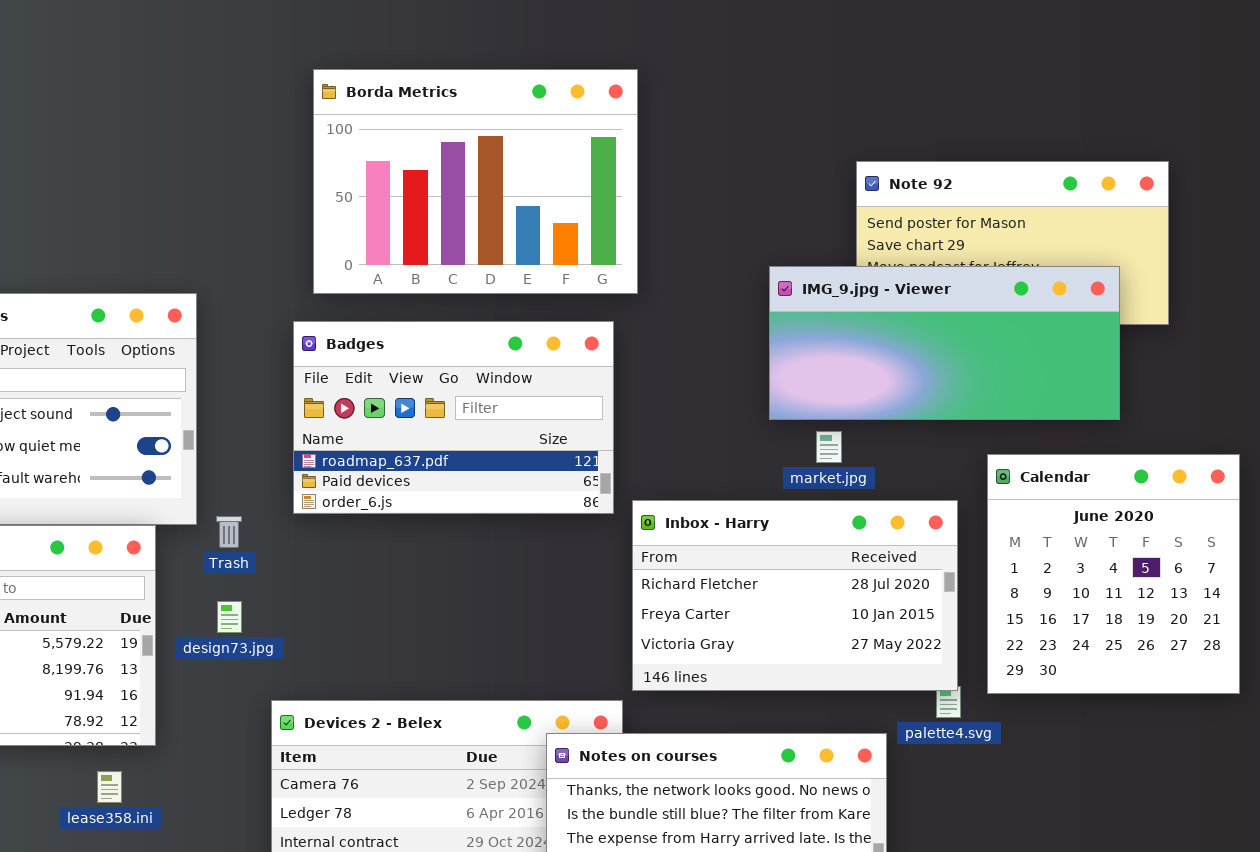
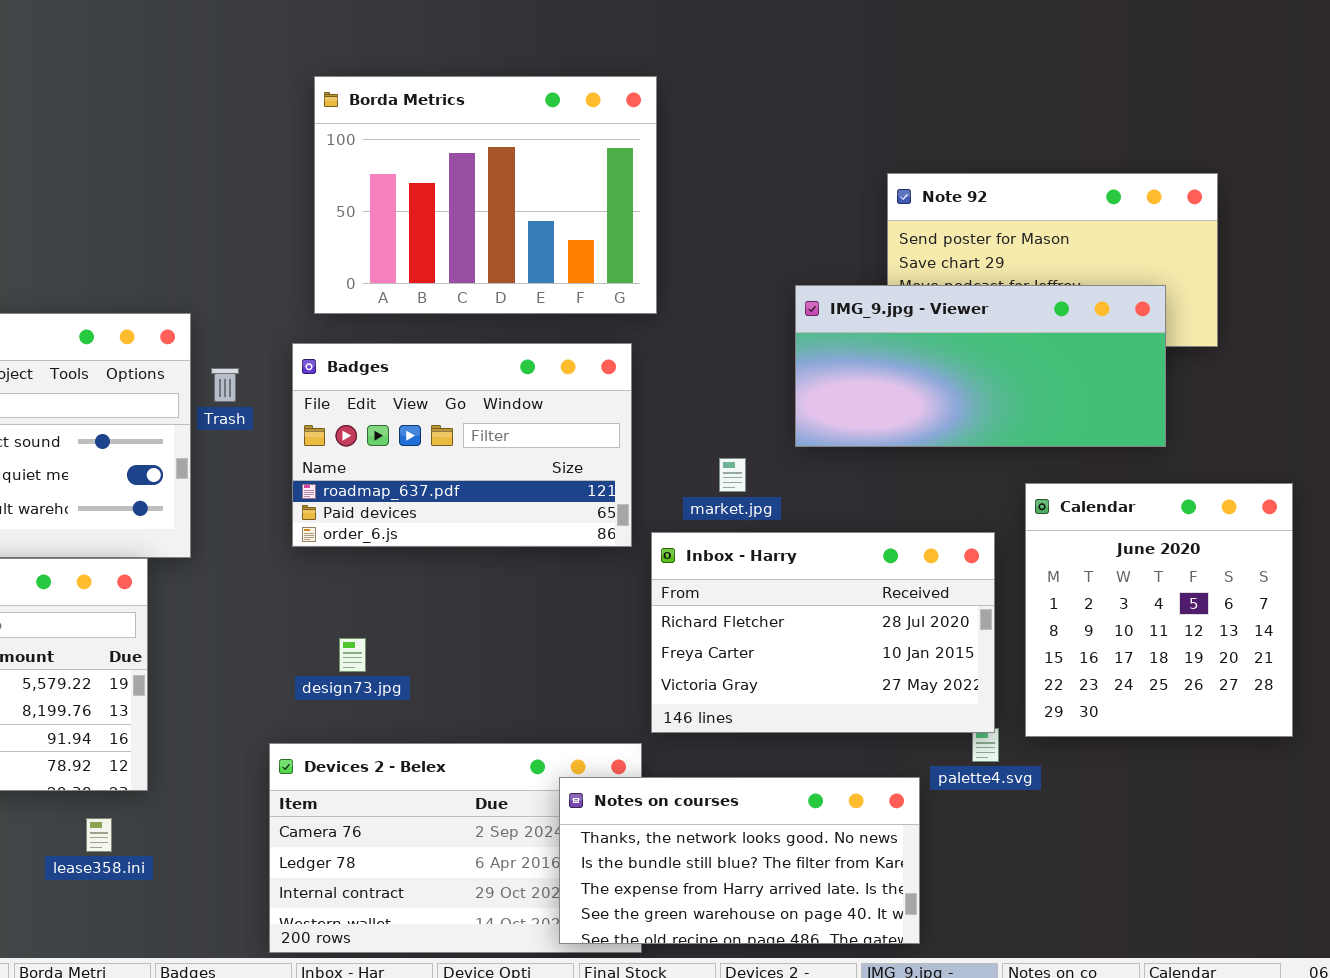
market.jpg: [816,431,842,463] -> [719,458,746,492], moved
Trash: [216,516,242,548] -> [211,368,239,402], moved
design73.jpg: [217,601,242,633] -> [339,638,366,672], moved

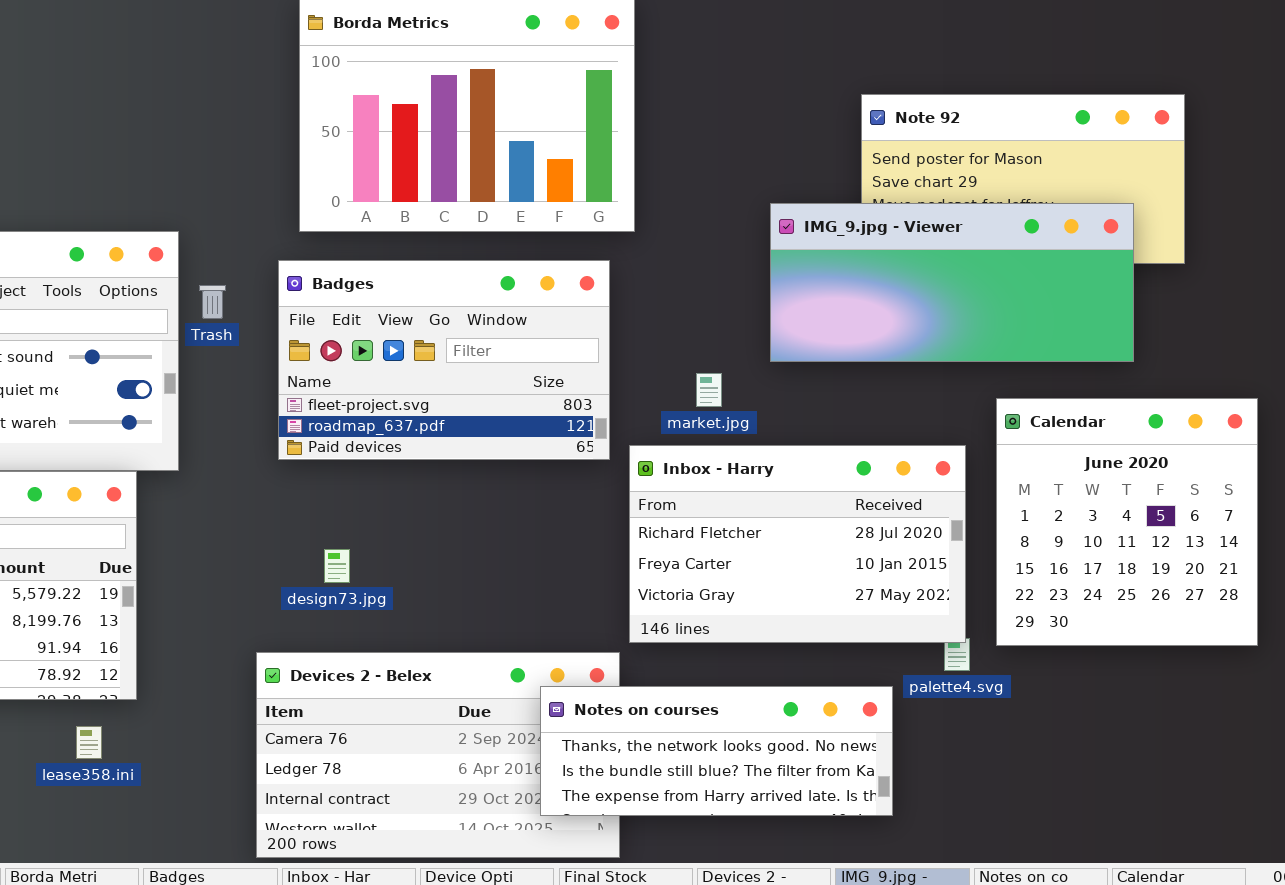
Badges: [292,343,632,547] -> [278,260,610,460], scrolled up 1 row
Notes on courses: [559,777,920,944] -> [540,686,893,816], resized

